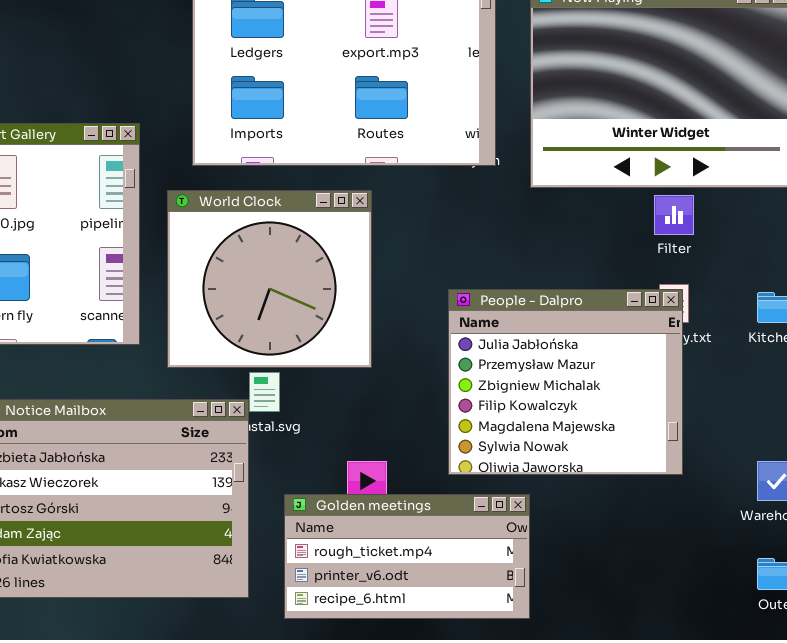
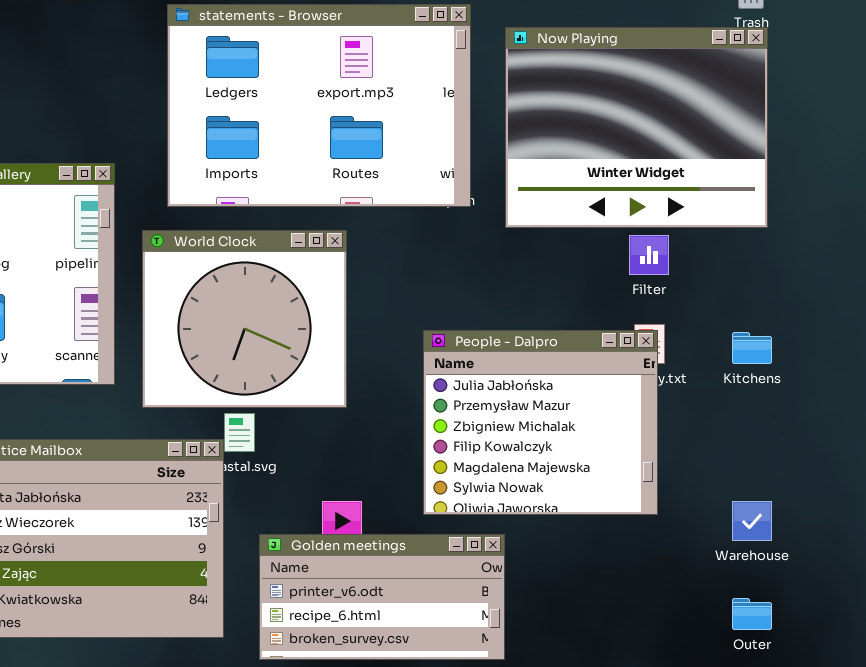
Golden meetings: [284,494,530,619] -> [259,534,505,660], scrolled down 1 row

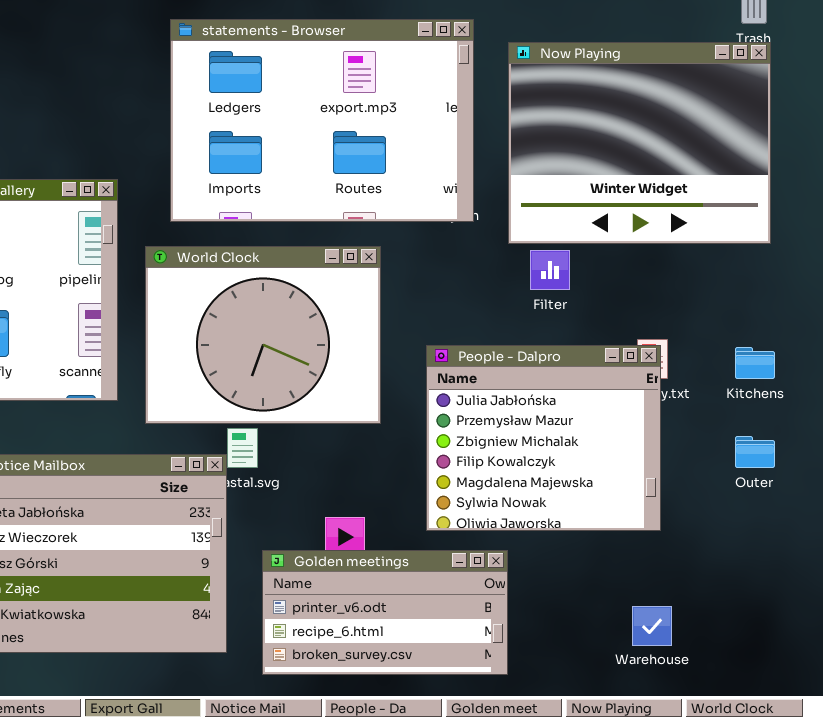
World Clock: [142,230,347,408] -> [145,246,381,424], resized
Filter: [629,235,669,275] -> [530,250,570,290], moved
Warehouse: [732,501,772,541] -> [632,606,672,646], moved
Outer: [732,598,772,630] -> [735,436,775,468], moved

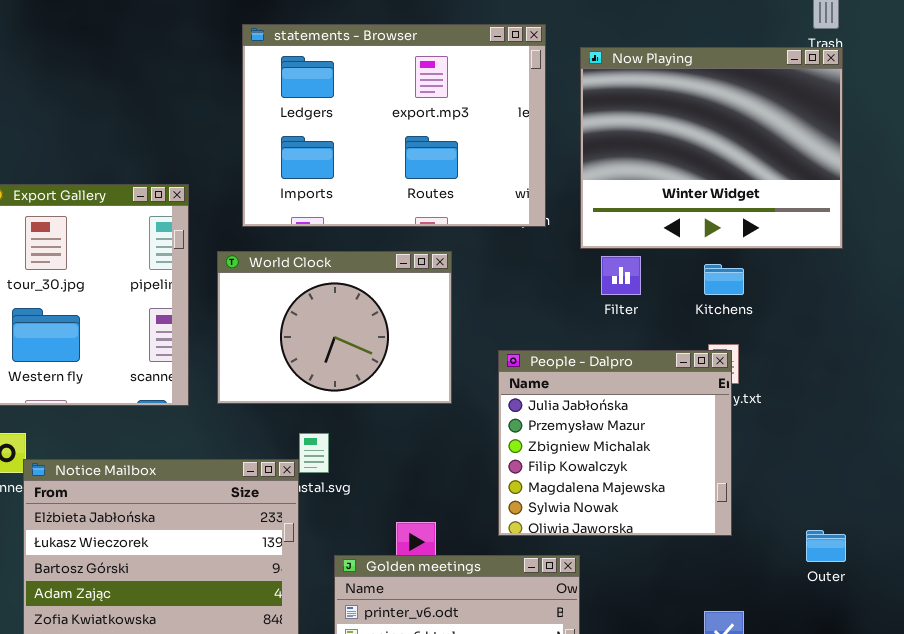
World Clock: [145,246,381,424] -> [217,251,452,404], resized
Kitchens: [735,347,775,379] -> [704,264,744,295], moved
Outer: [735,436,775,468] -> [806,530,846,562], moved

